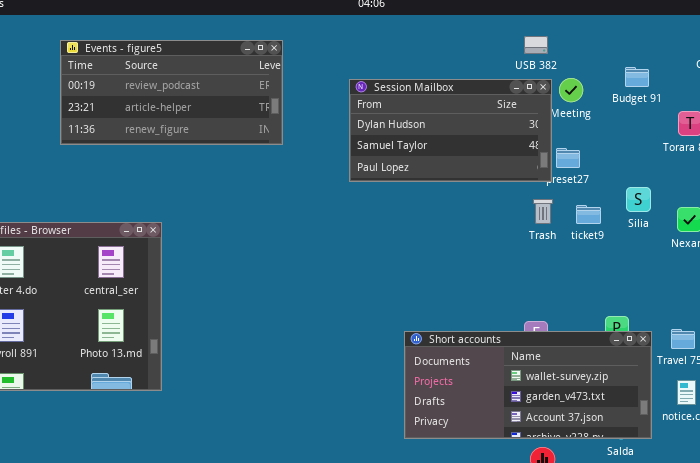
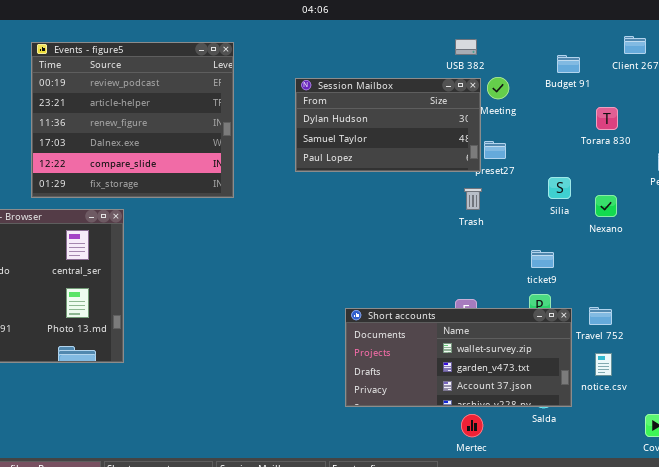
Events - figure5: [60,40,283,145] -> [31,42,234,198], resized
Budget 91: [625,67,649,87] -> [557,55,580,73], moved
ticket9: [576,205,601,224] -> [531,250,554,268], moved

